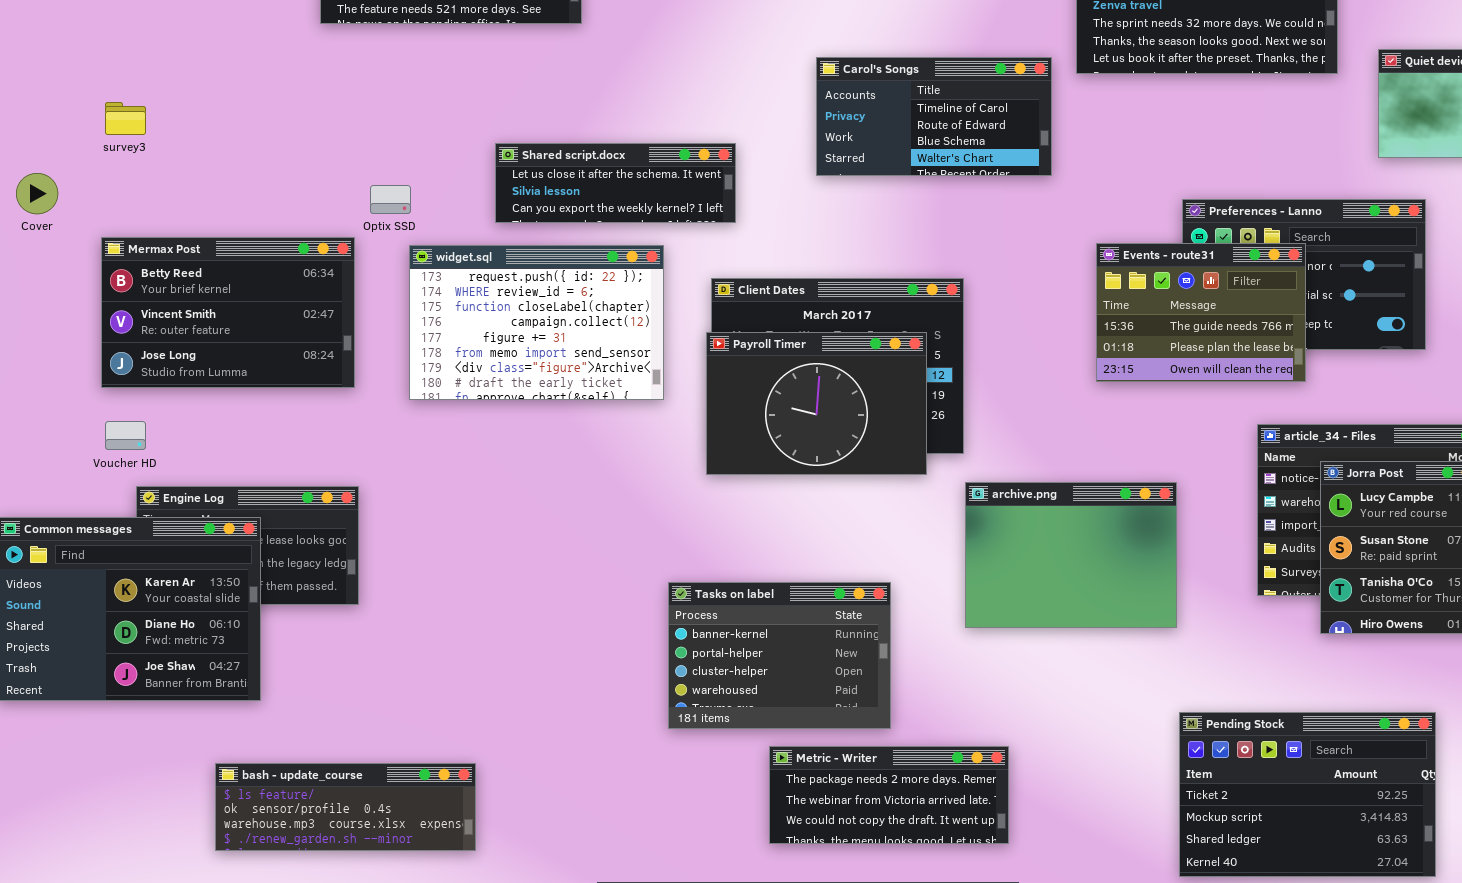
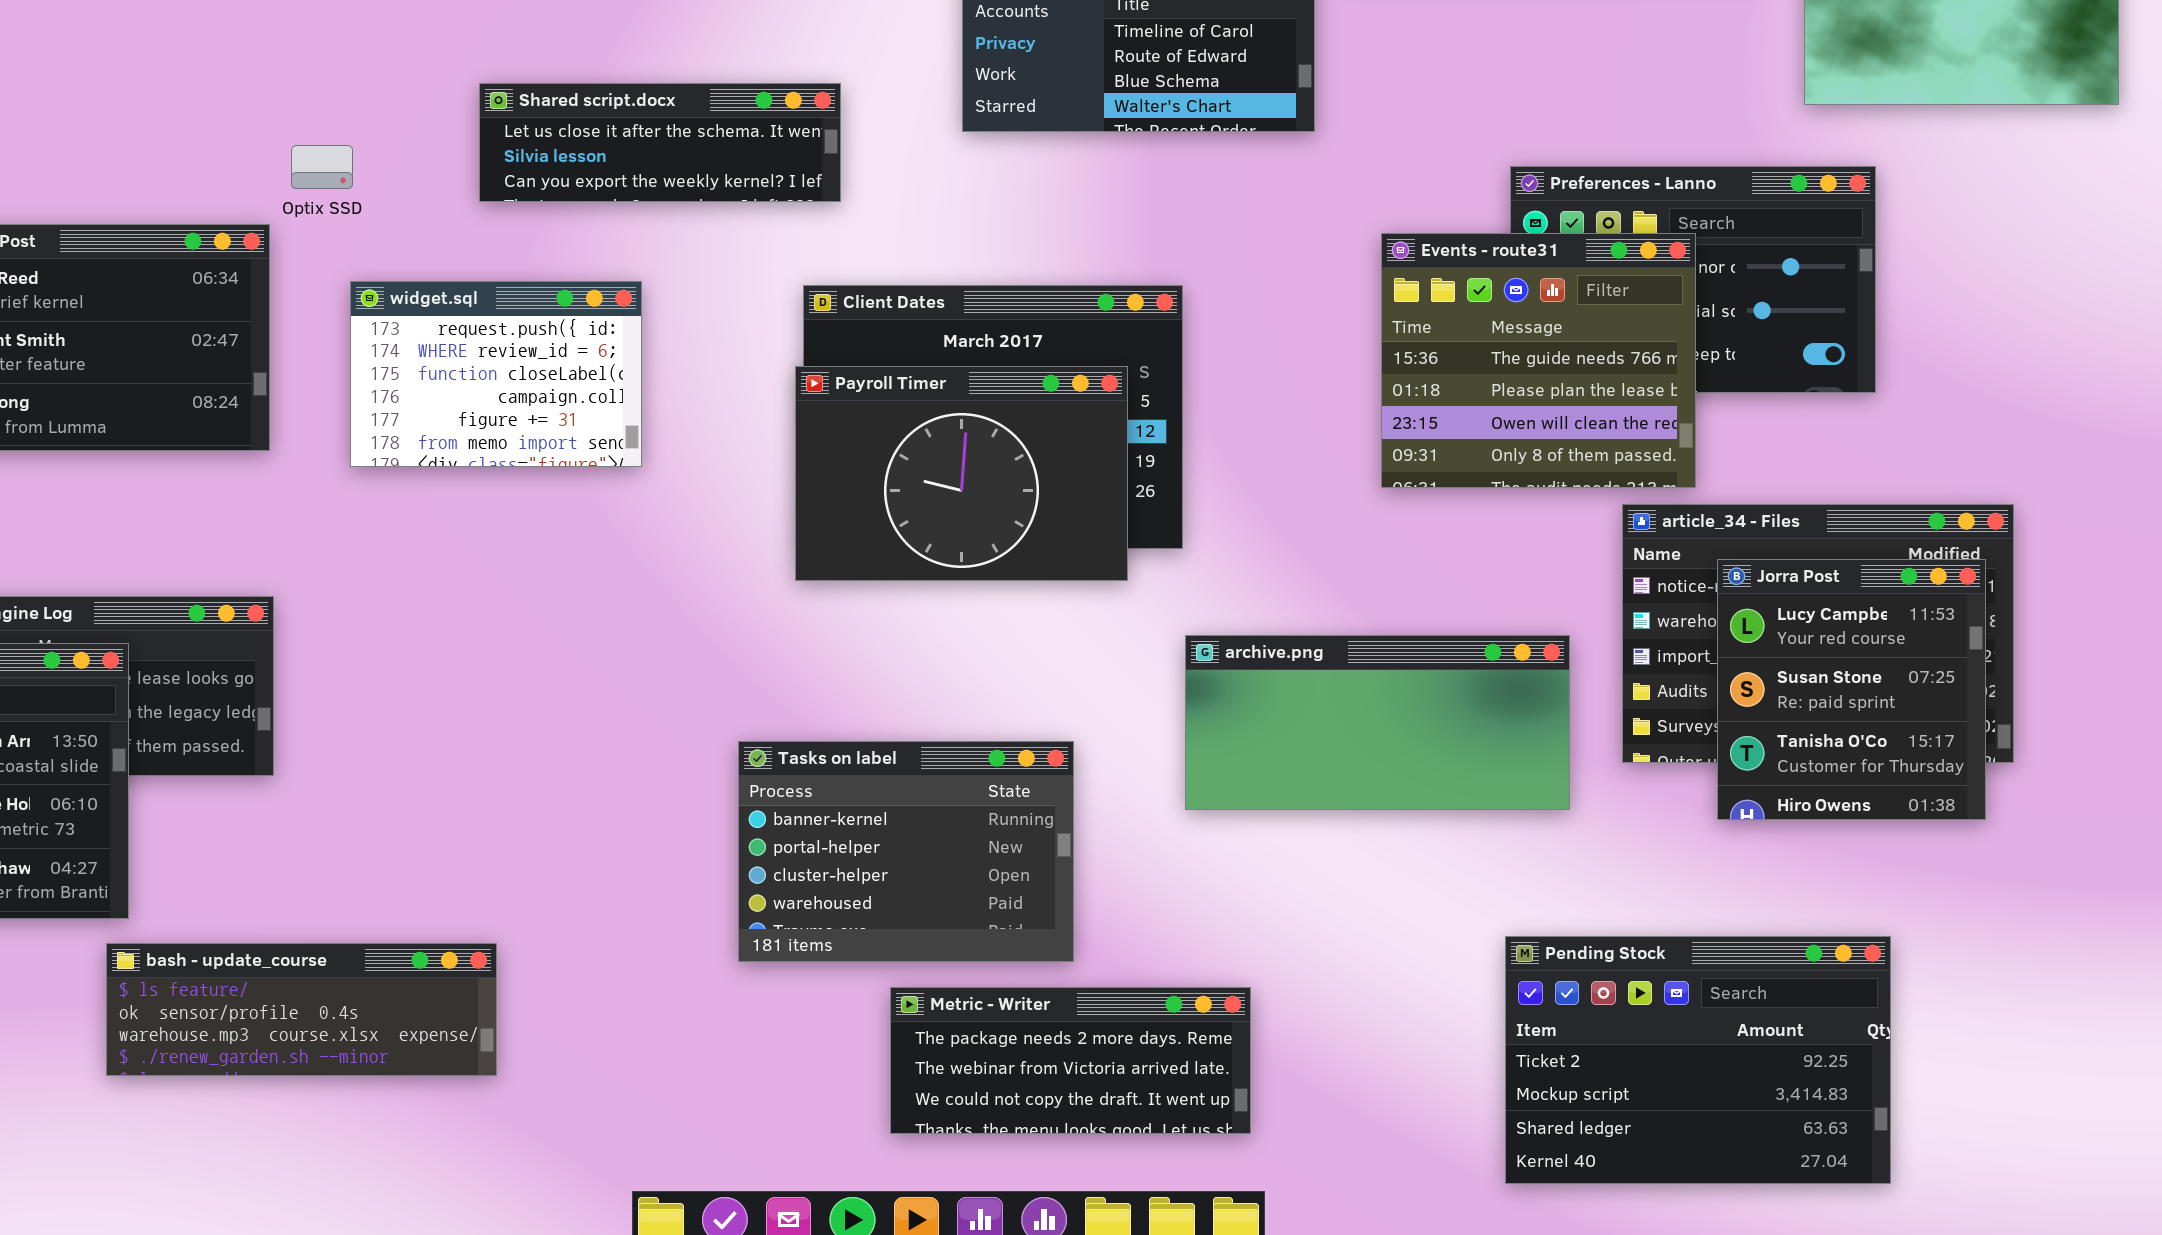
Events - route31: [1096,243,1306,382] -> [1381,233,1696,488], resized
widget.sql: [409,245,664,400] -> [350,281,642,467], resized
archive.png: [965,482,1177,628] -> [1185,635,1570,810], resized
bash - update_course: [215,763,476,851] -> [106,943,497,1076], moved

